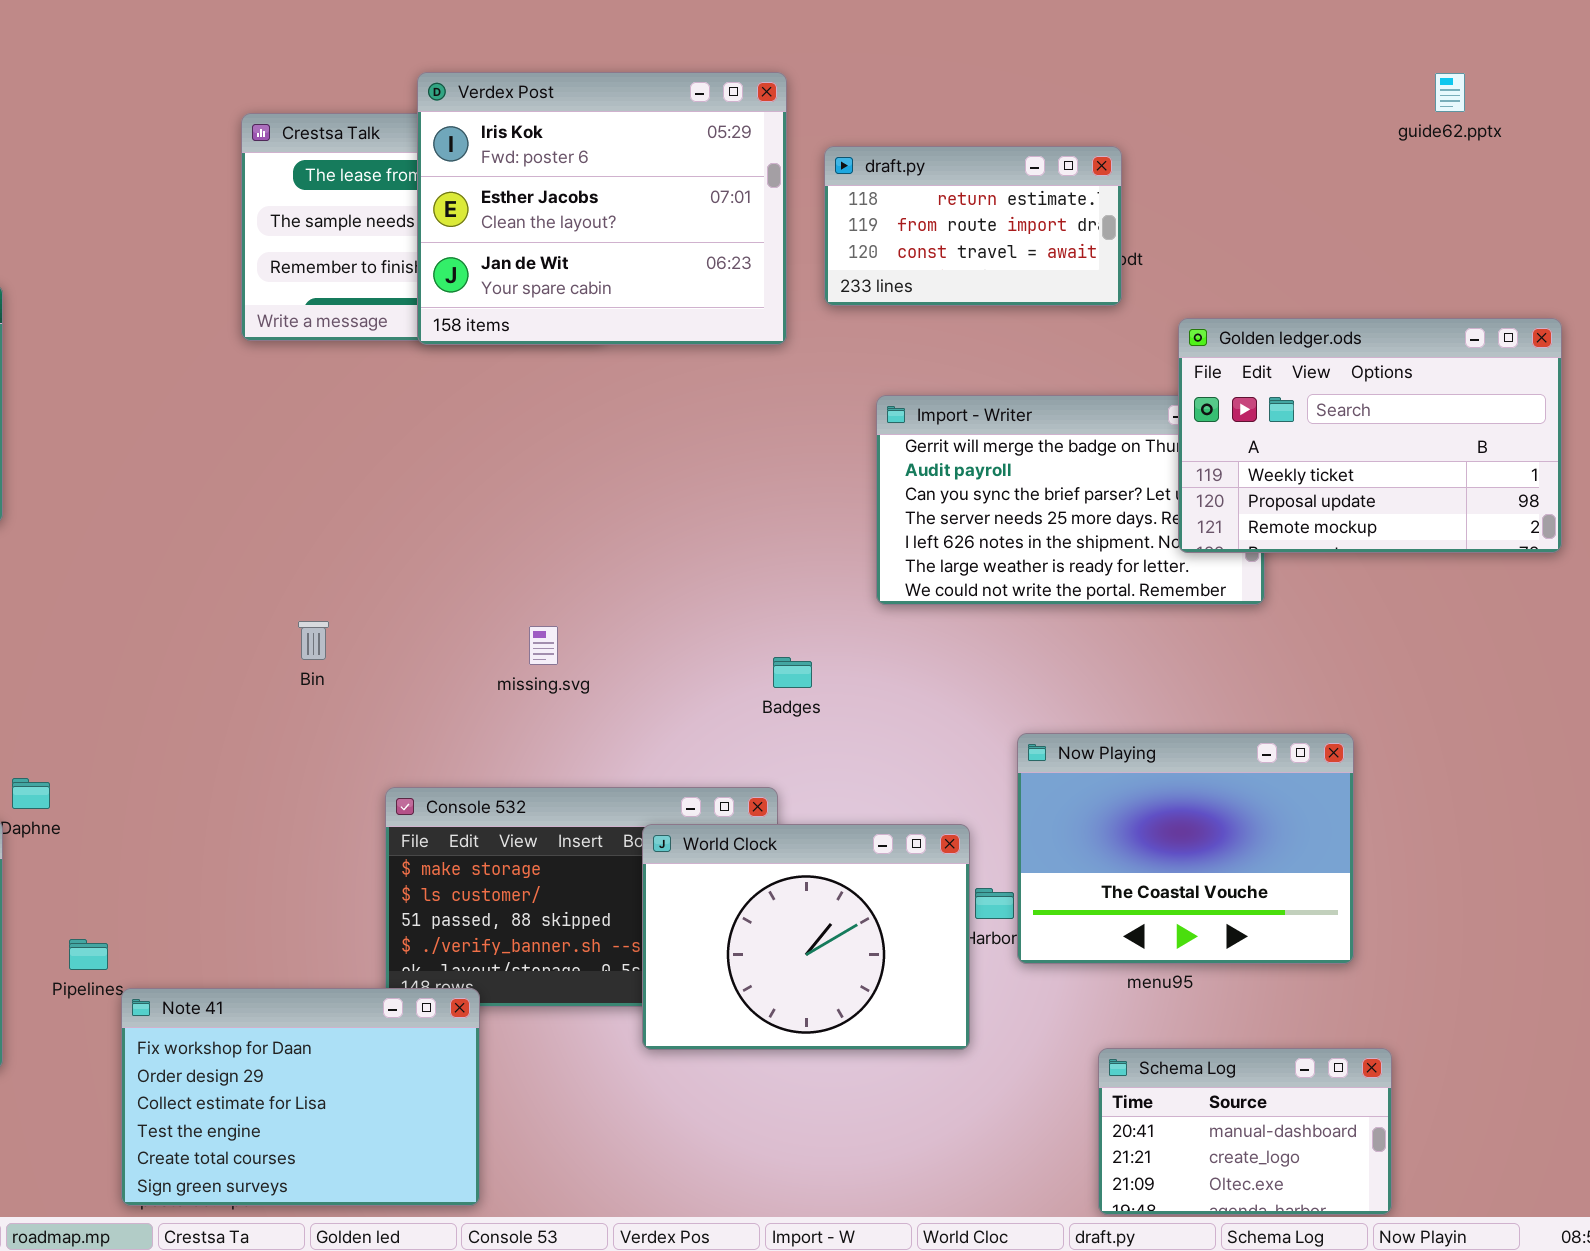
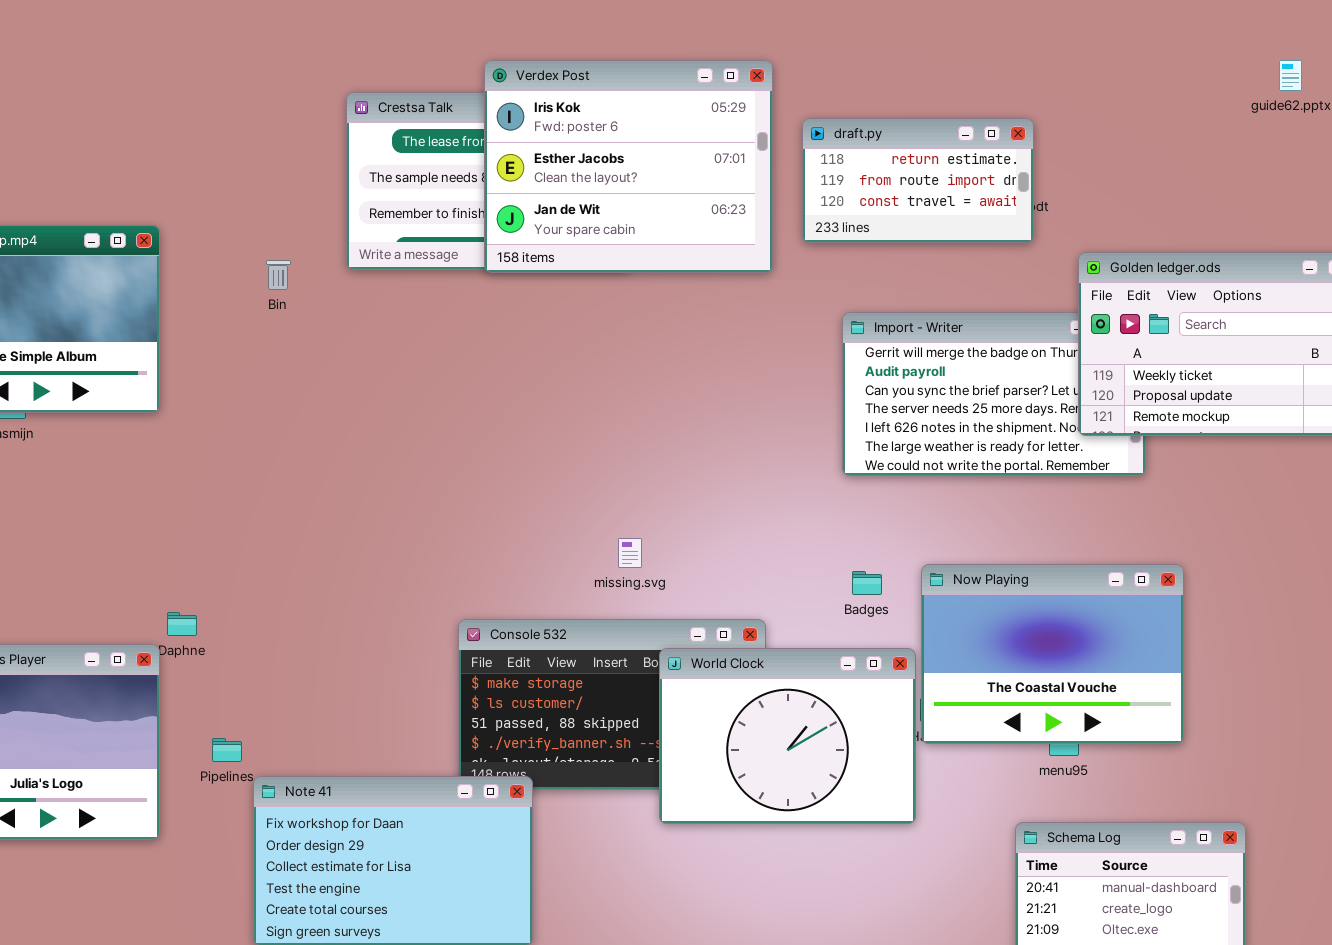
Bin: [298,621,329,660] -> [266,260,291,290], moved
missing.svg: [529,626,558,665] -> [618,538,642,568], moved
Badges: [773,657,812,688] -> [852,571,882,595], moved
Now Playing: [1017,733,1354,964] -> [921,564,1184,744], moved

